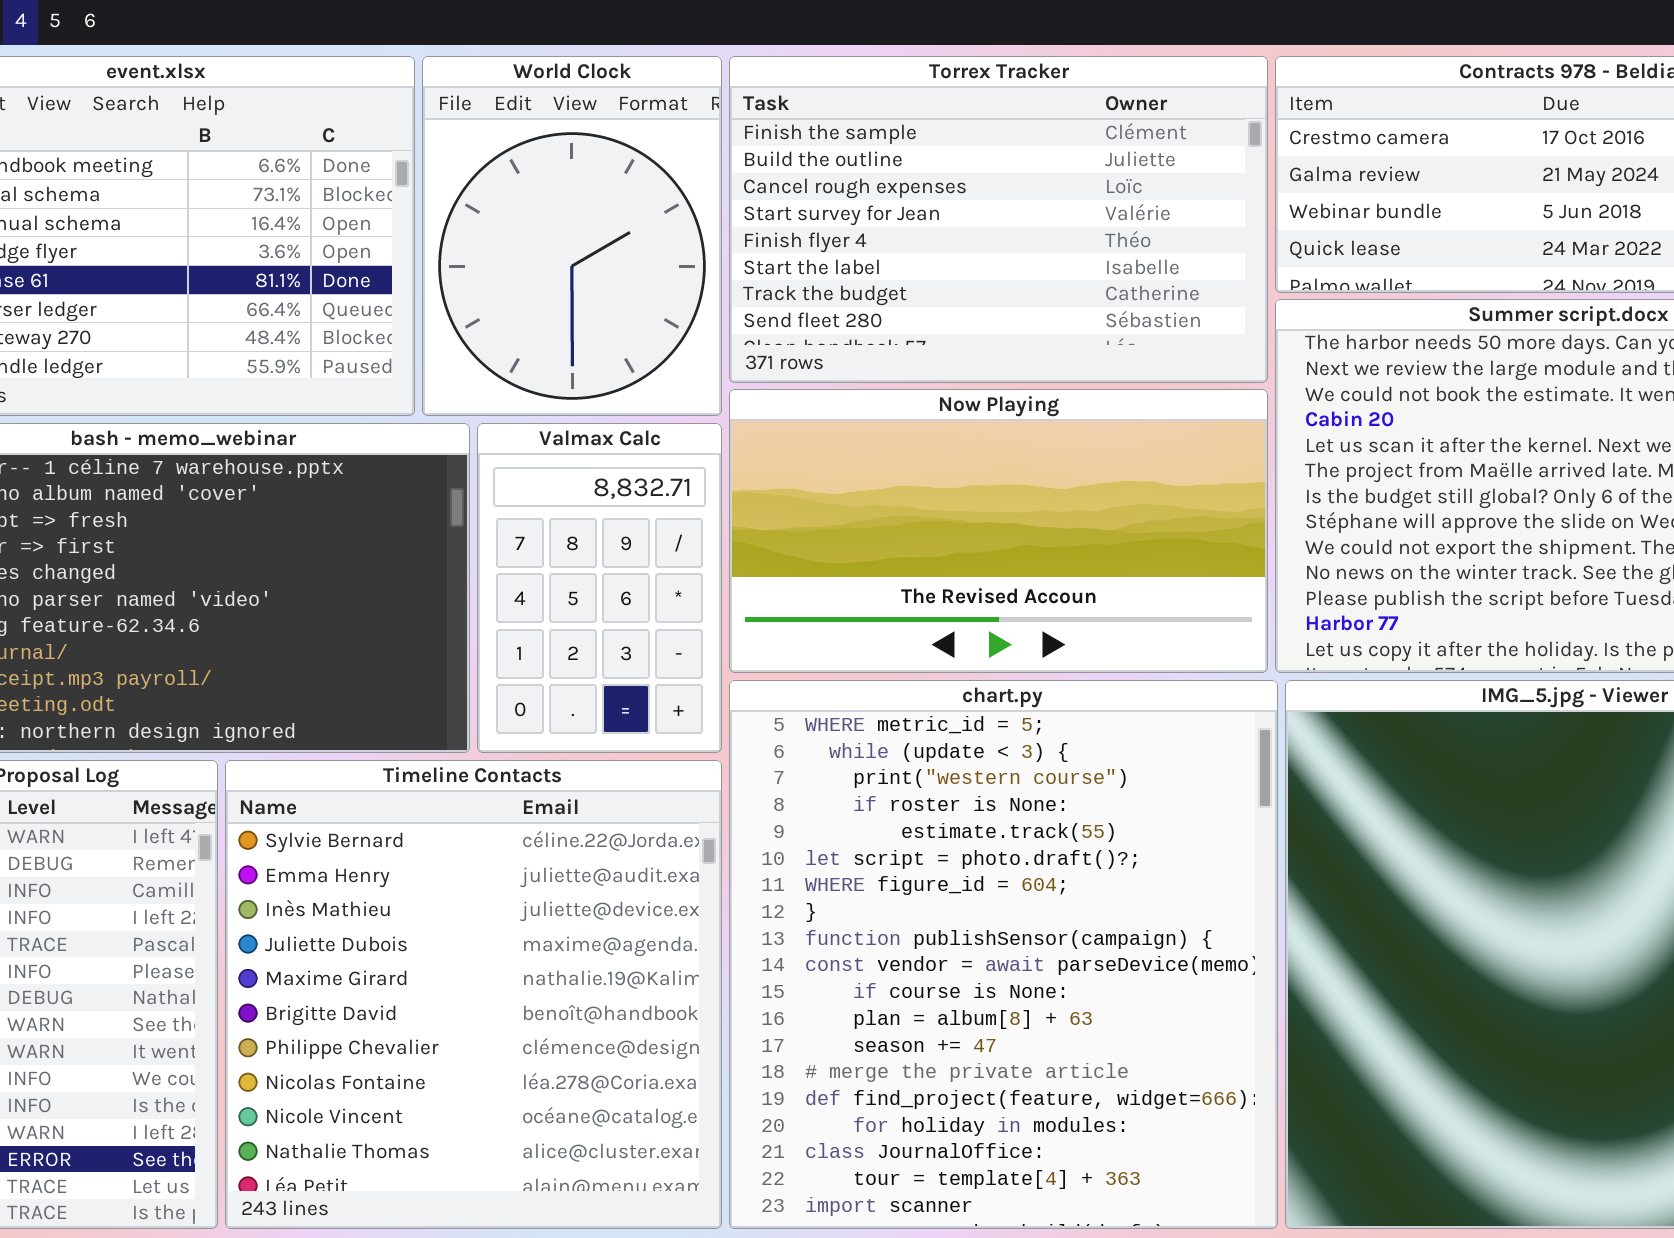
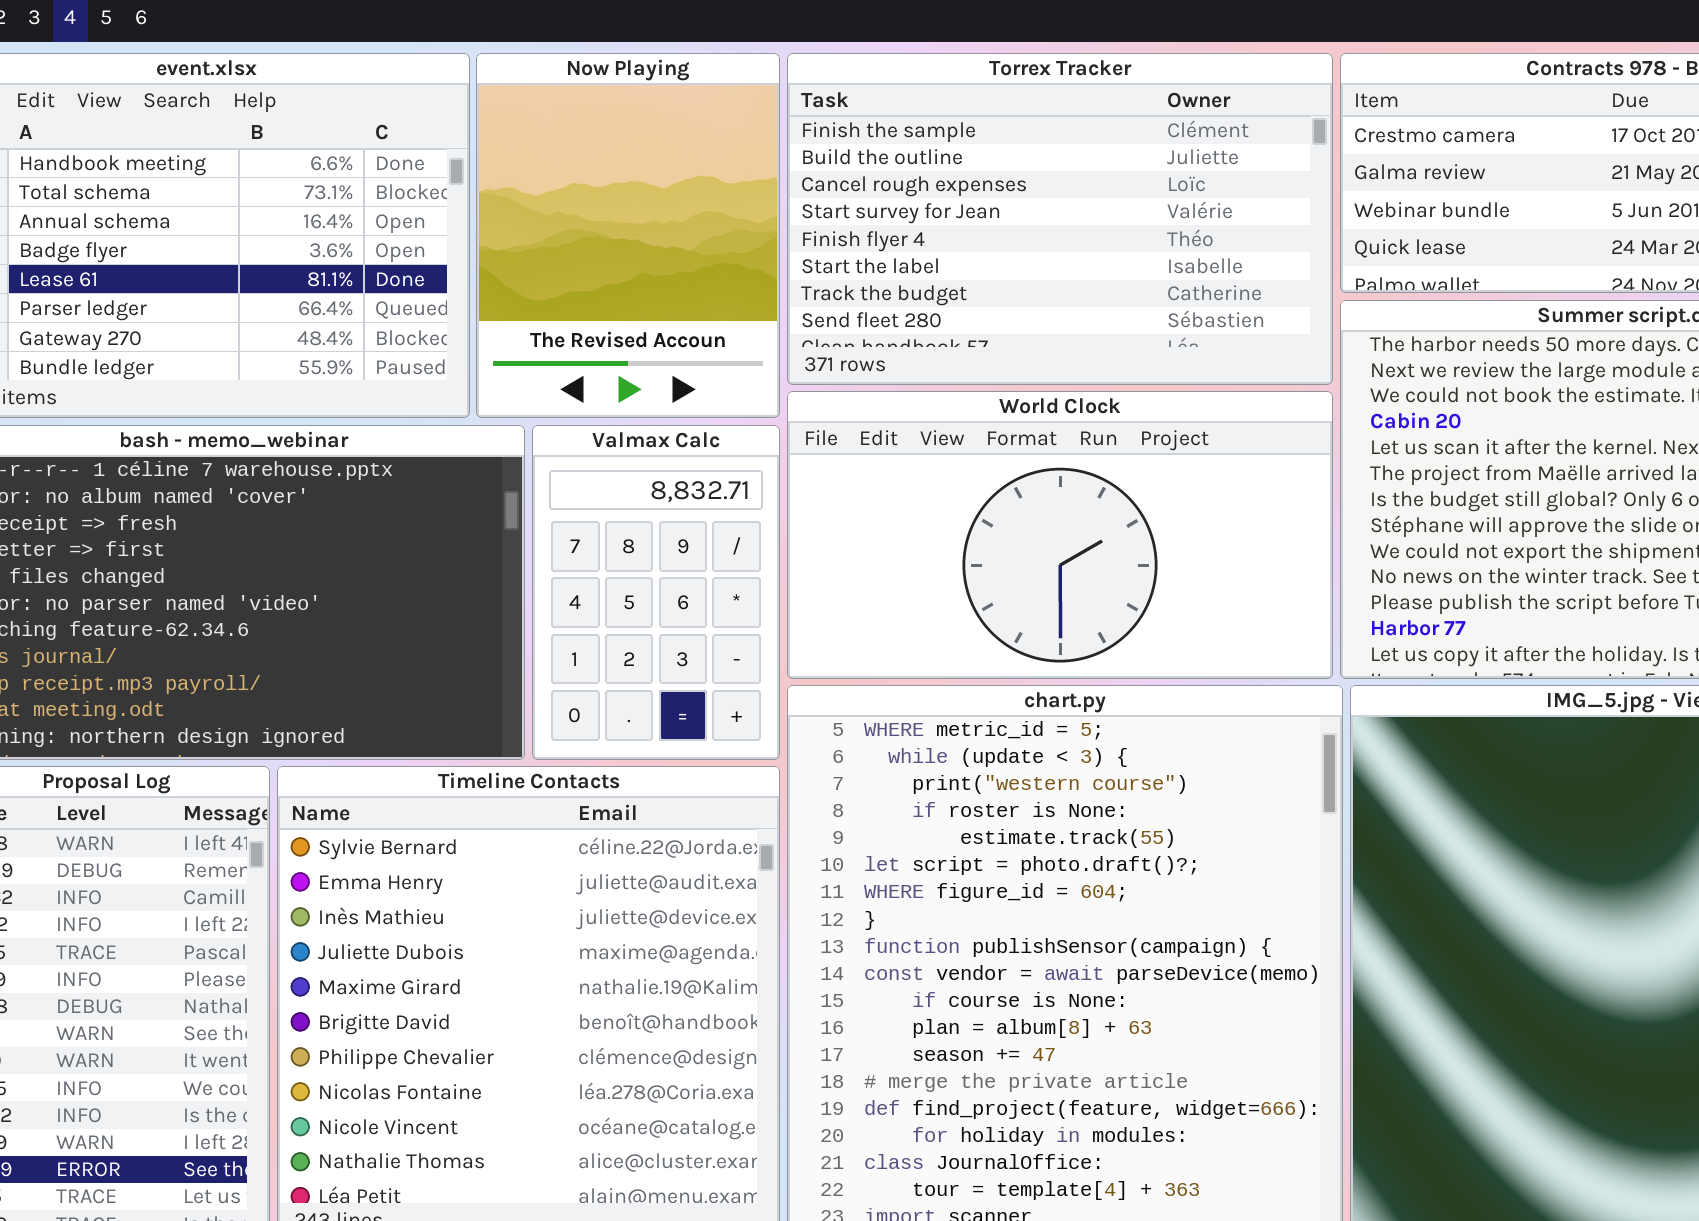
World Clock: [422,56,722,416] -> [787,391,1333,679], moved, resized
Now Playing: [729,389,1268,673] -> [476,53,780,418], moved, resized

